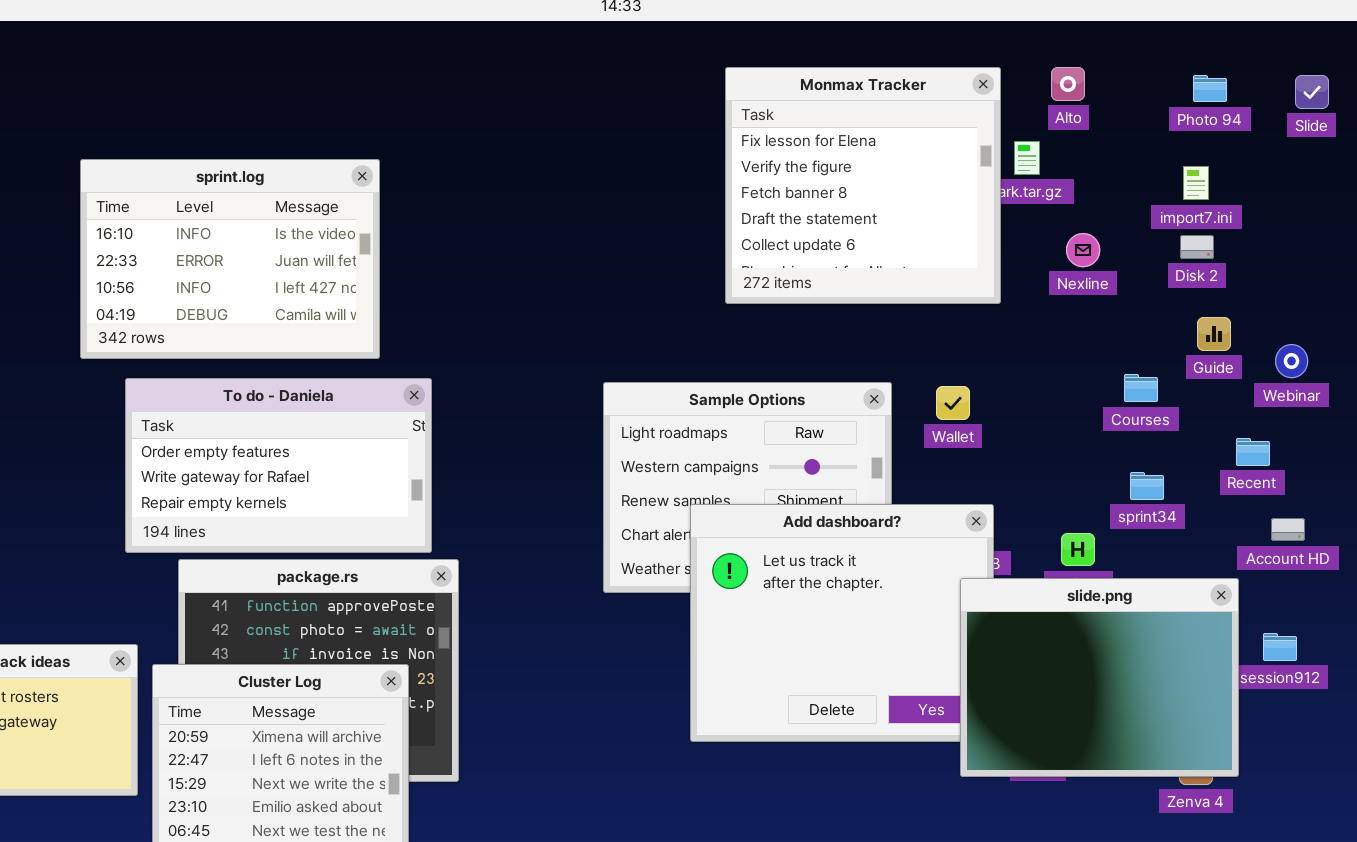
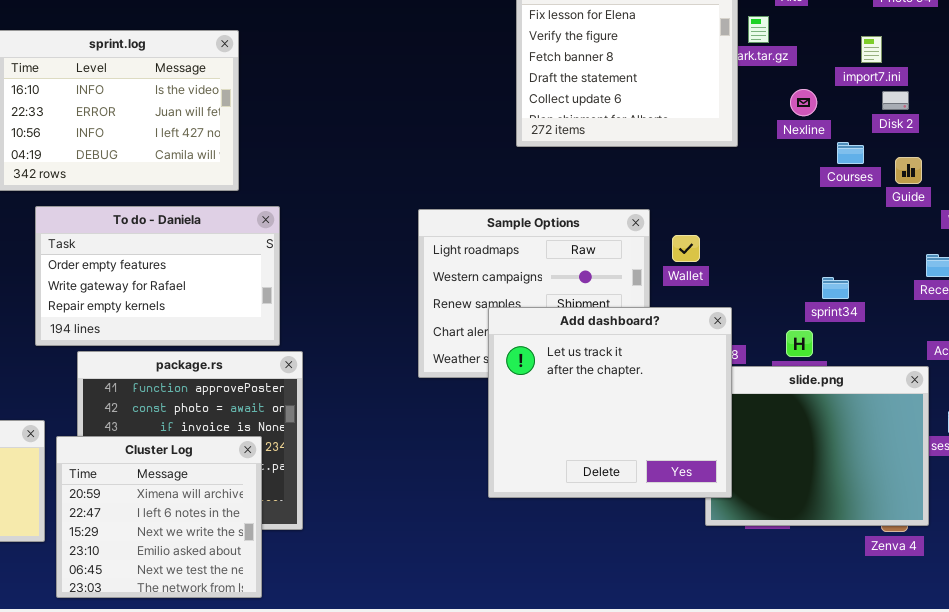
import7.ini: [1183,166,1209,200] -> [861,36,882,63], moved
Courses: [1124,374,1158,402] -> [837,142,864,164], moved
Wallet: [936,386,970,420] -> [672,235,700,262], moved
sprint34: [1130,472,1164,500] -> [822,277,849,299], moved
Add dashboard?: [690,504,994,742] -> [488,307,732,498], raised

